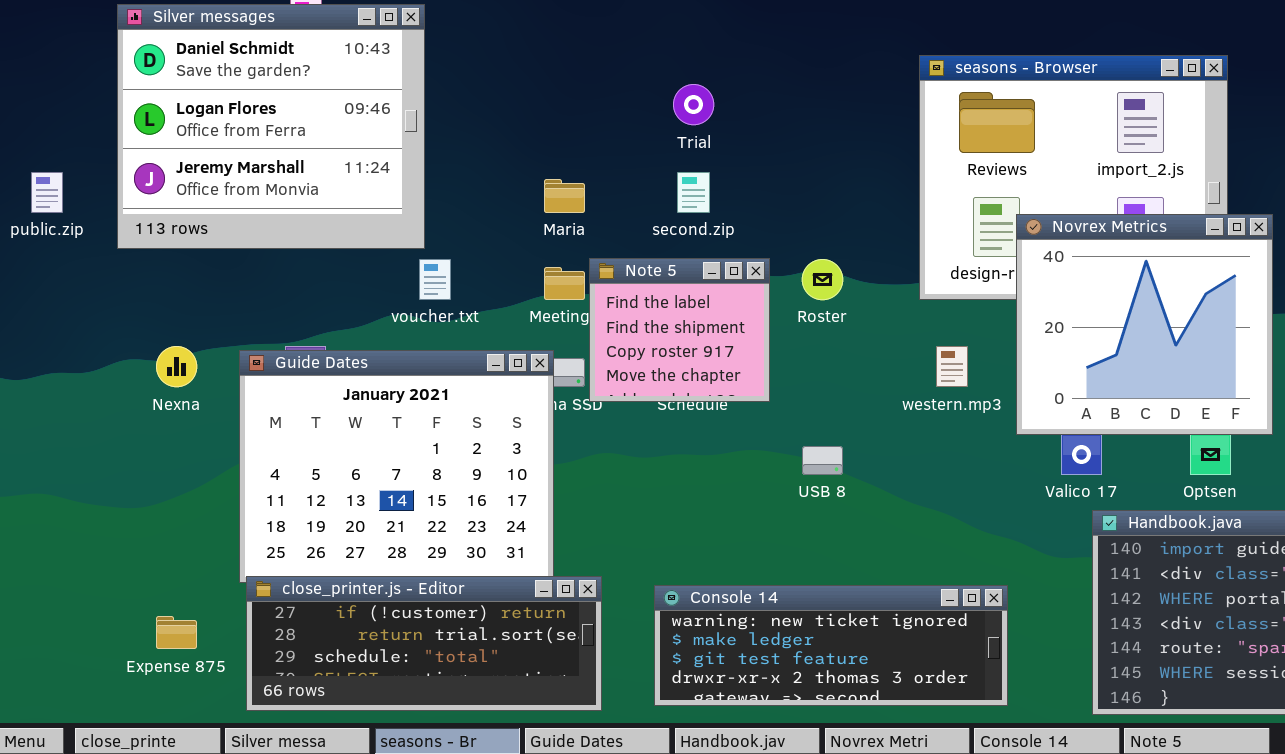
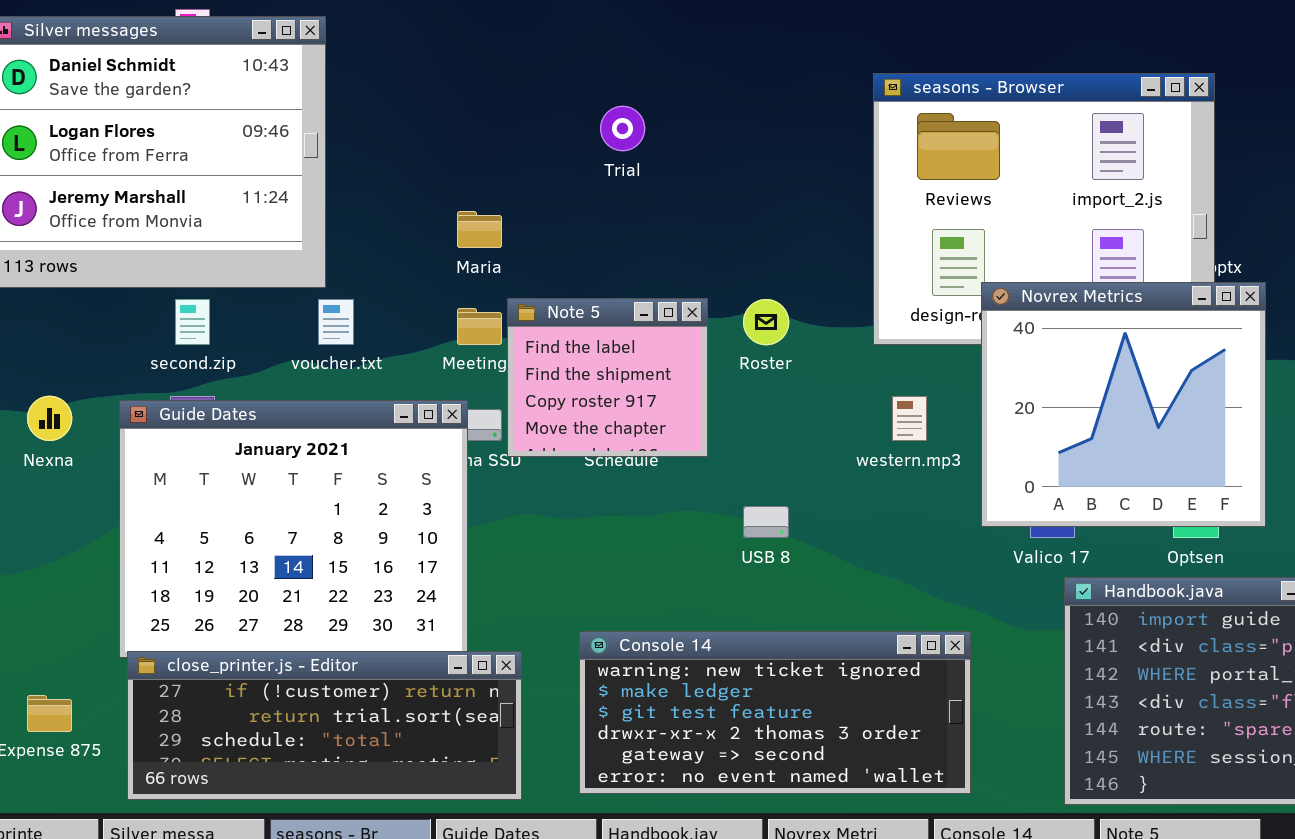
second.zip: [677,172,710,213] -> [175,299,210,345], moved
Novrex Metrics: [1016,214,1273,435] -> [981,282,1266,527], moved
Console 14: [654,585,1008,706] -> [579,631,971,794], resized

